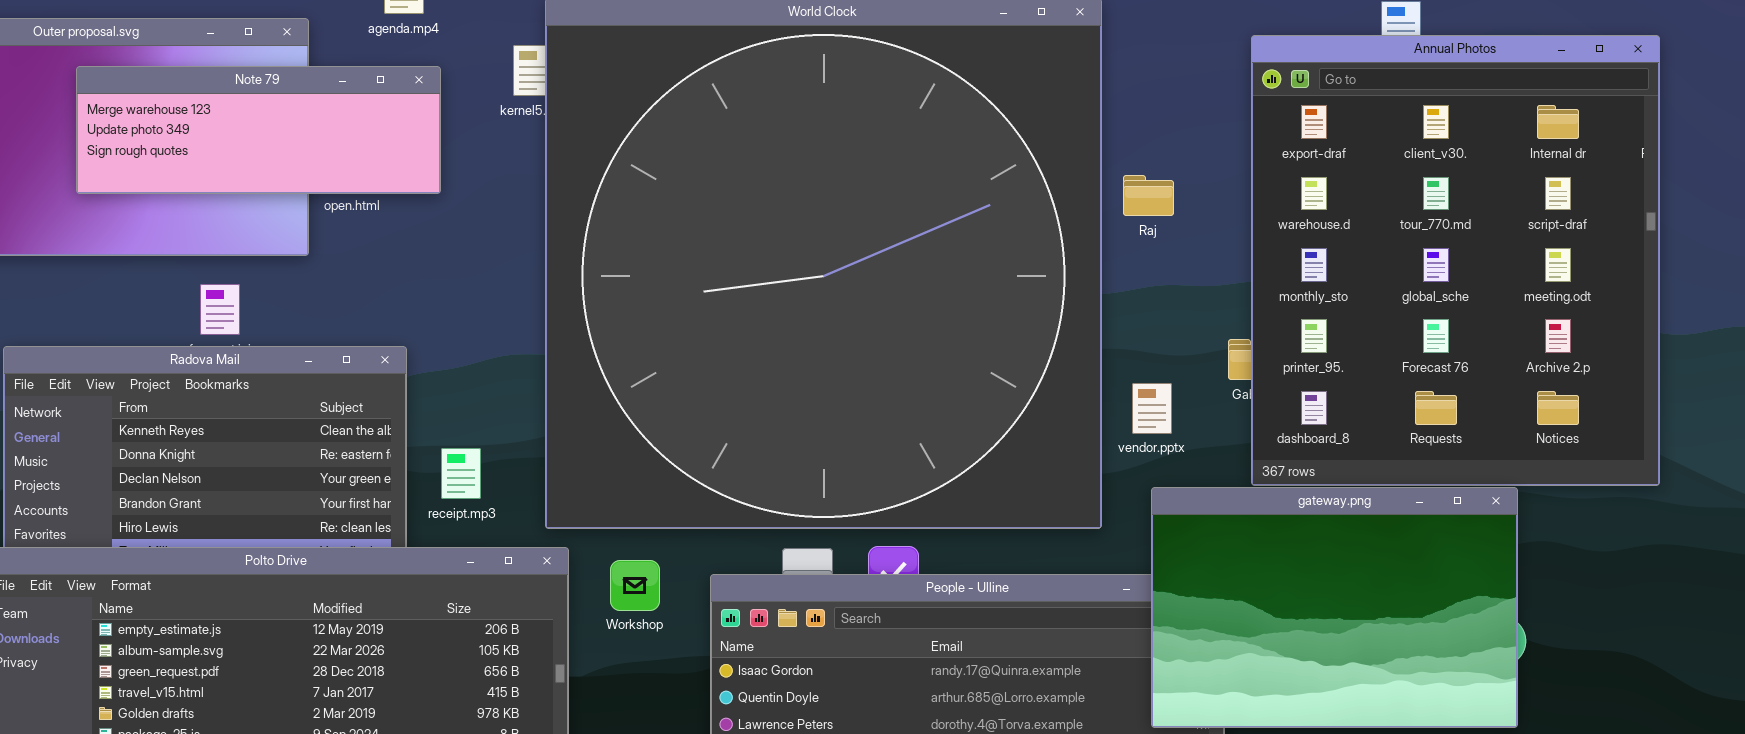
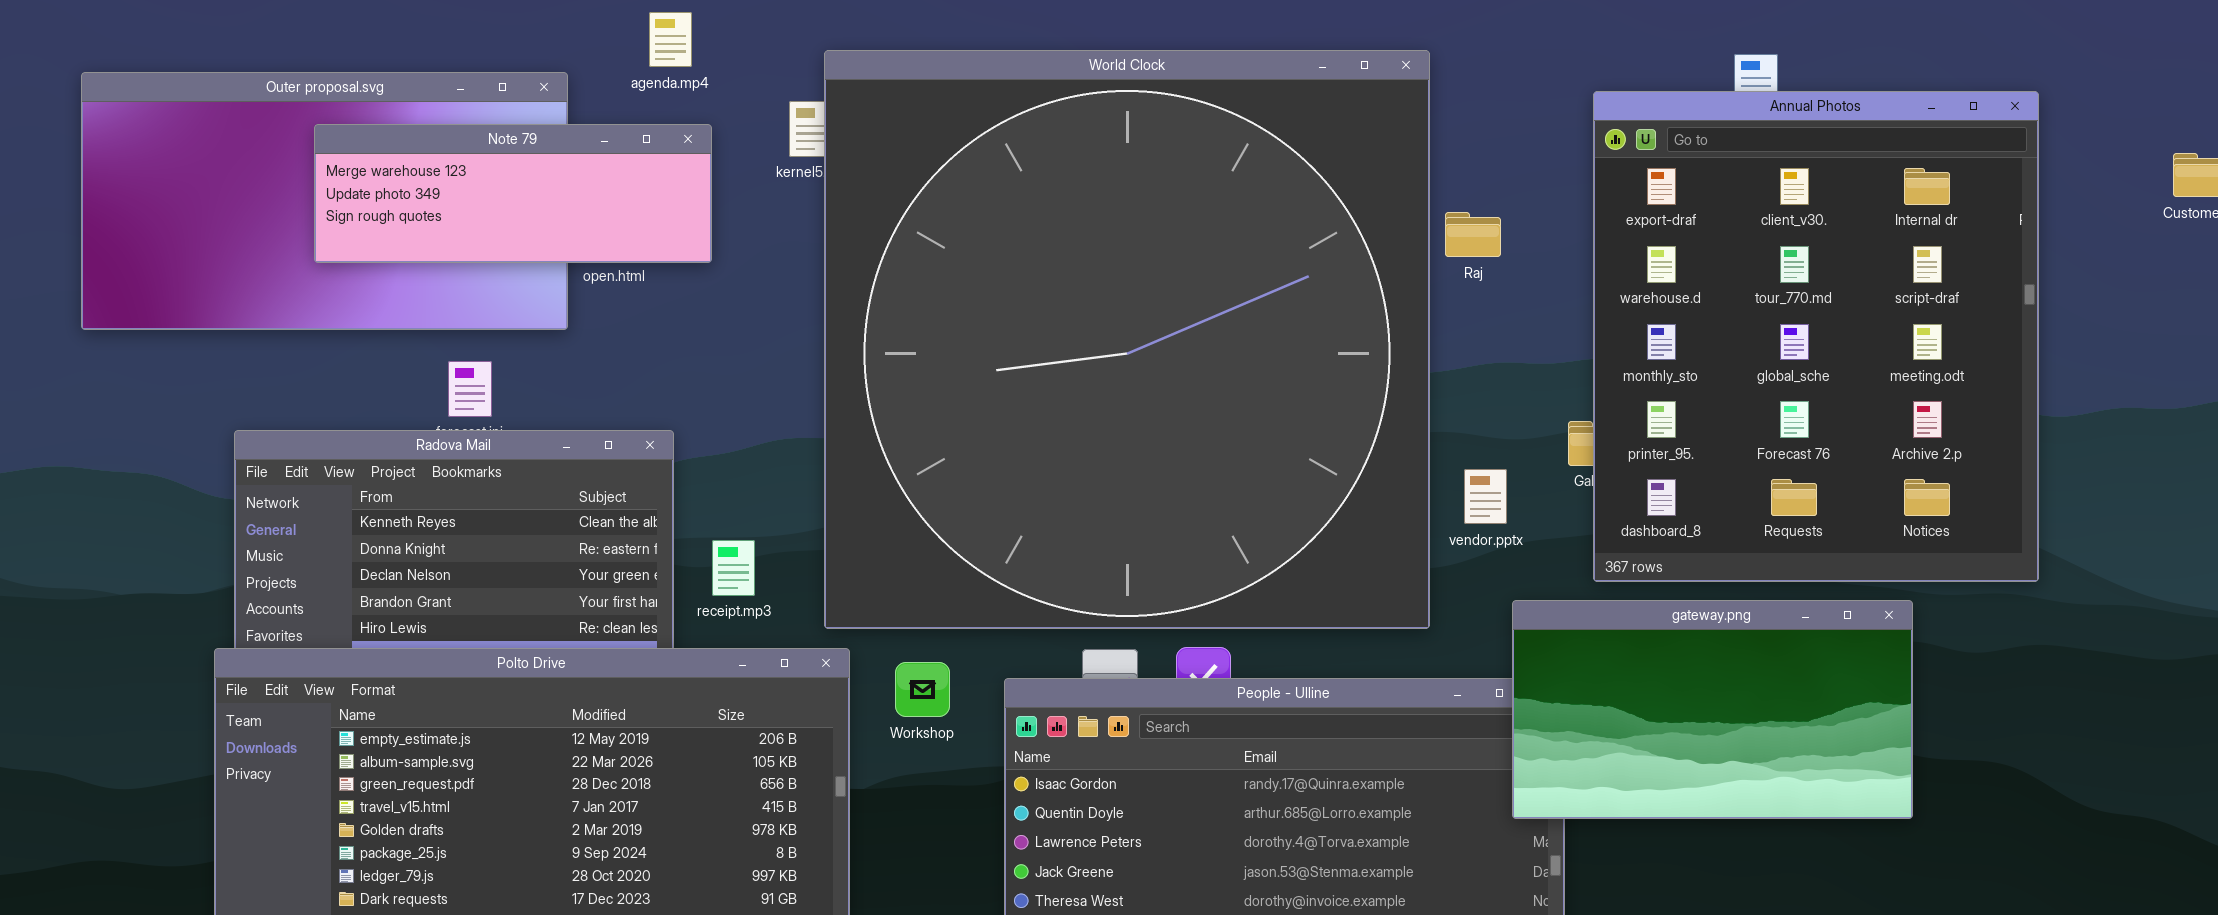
Raj: [1123,175,1174,216] -> [1445,212,1501,257], moved
gateway.png: [1151,487,1518,728] -> [1512,600,1913,819], moved, resized

